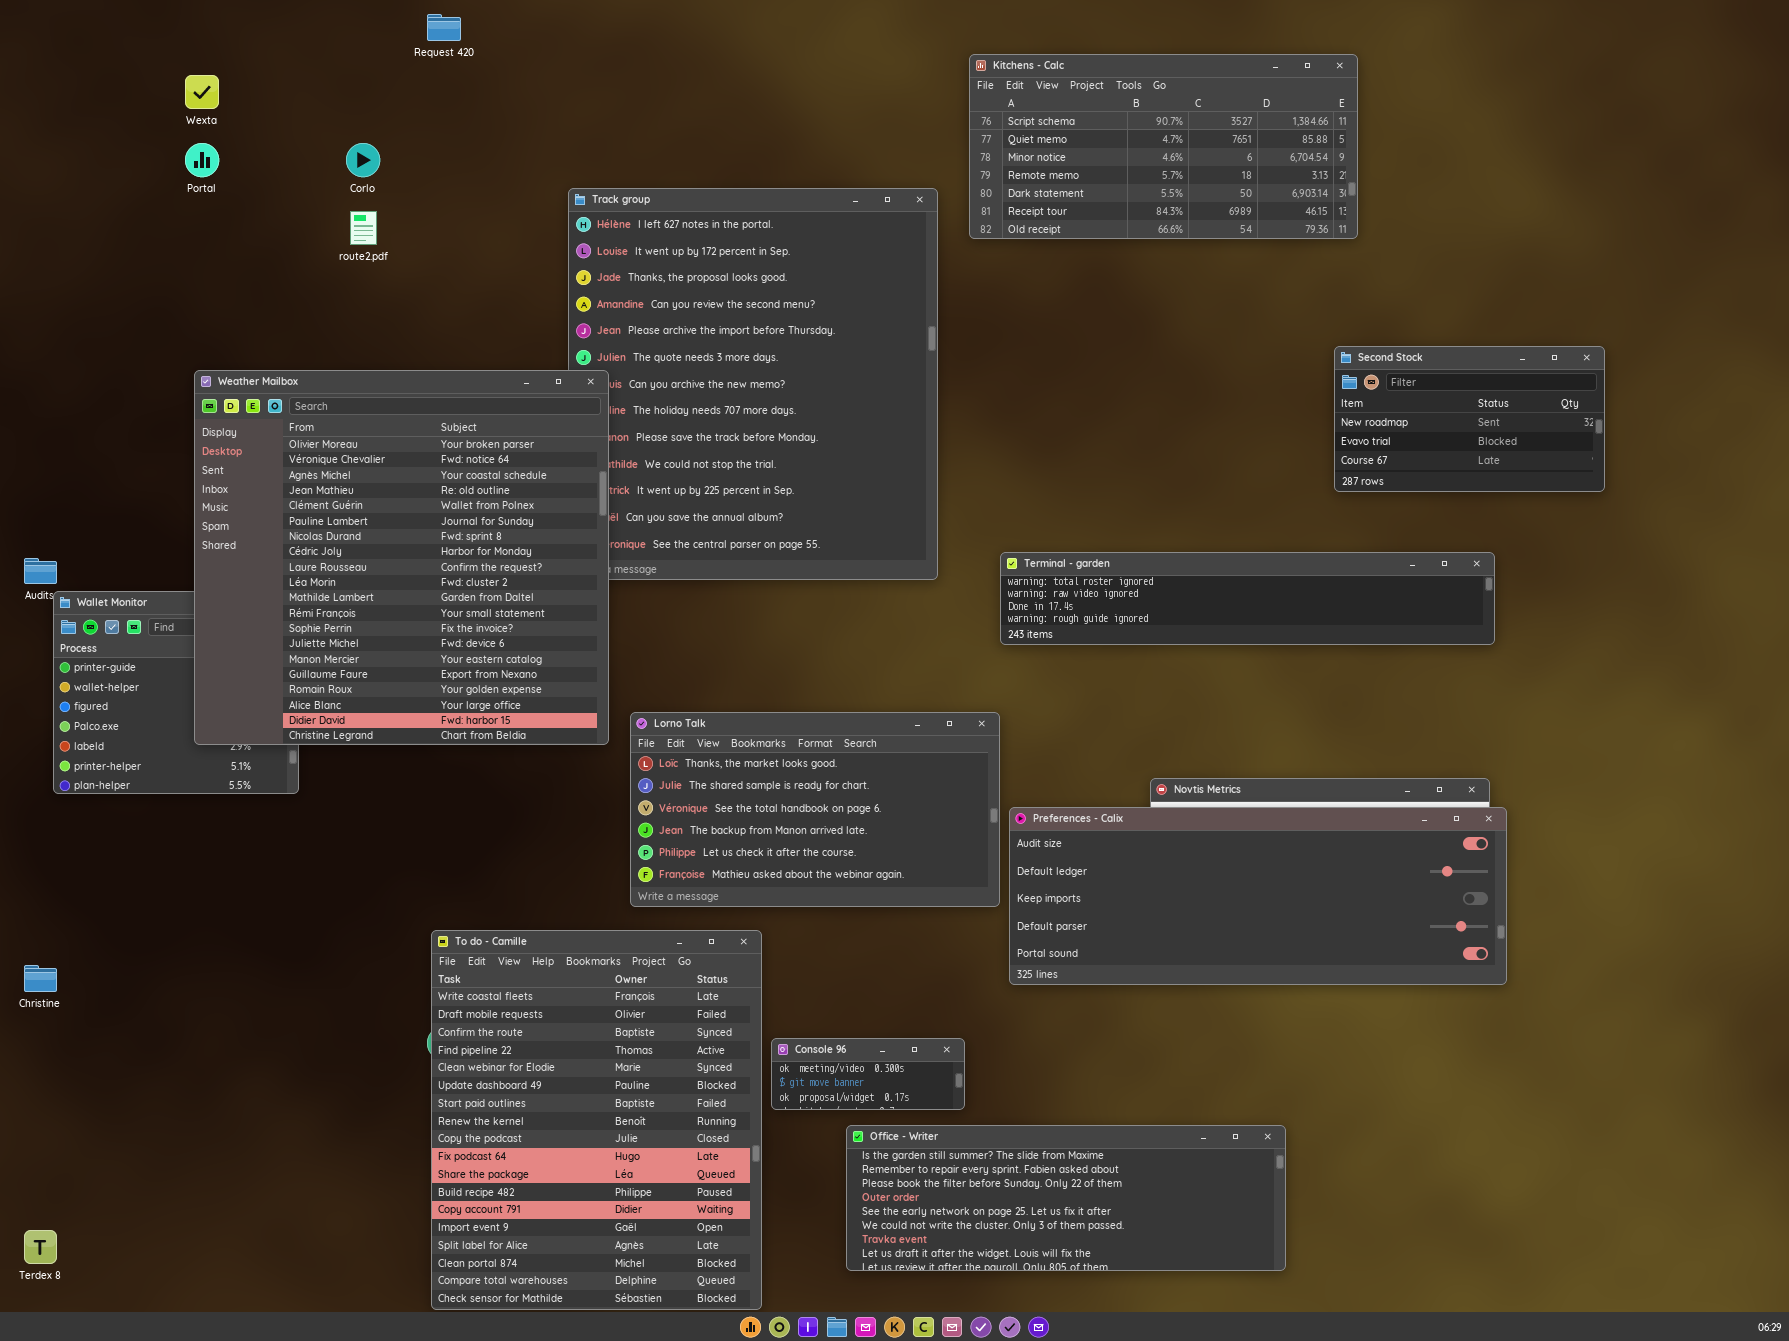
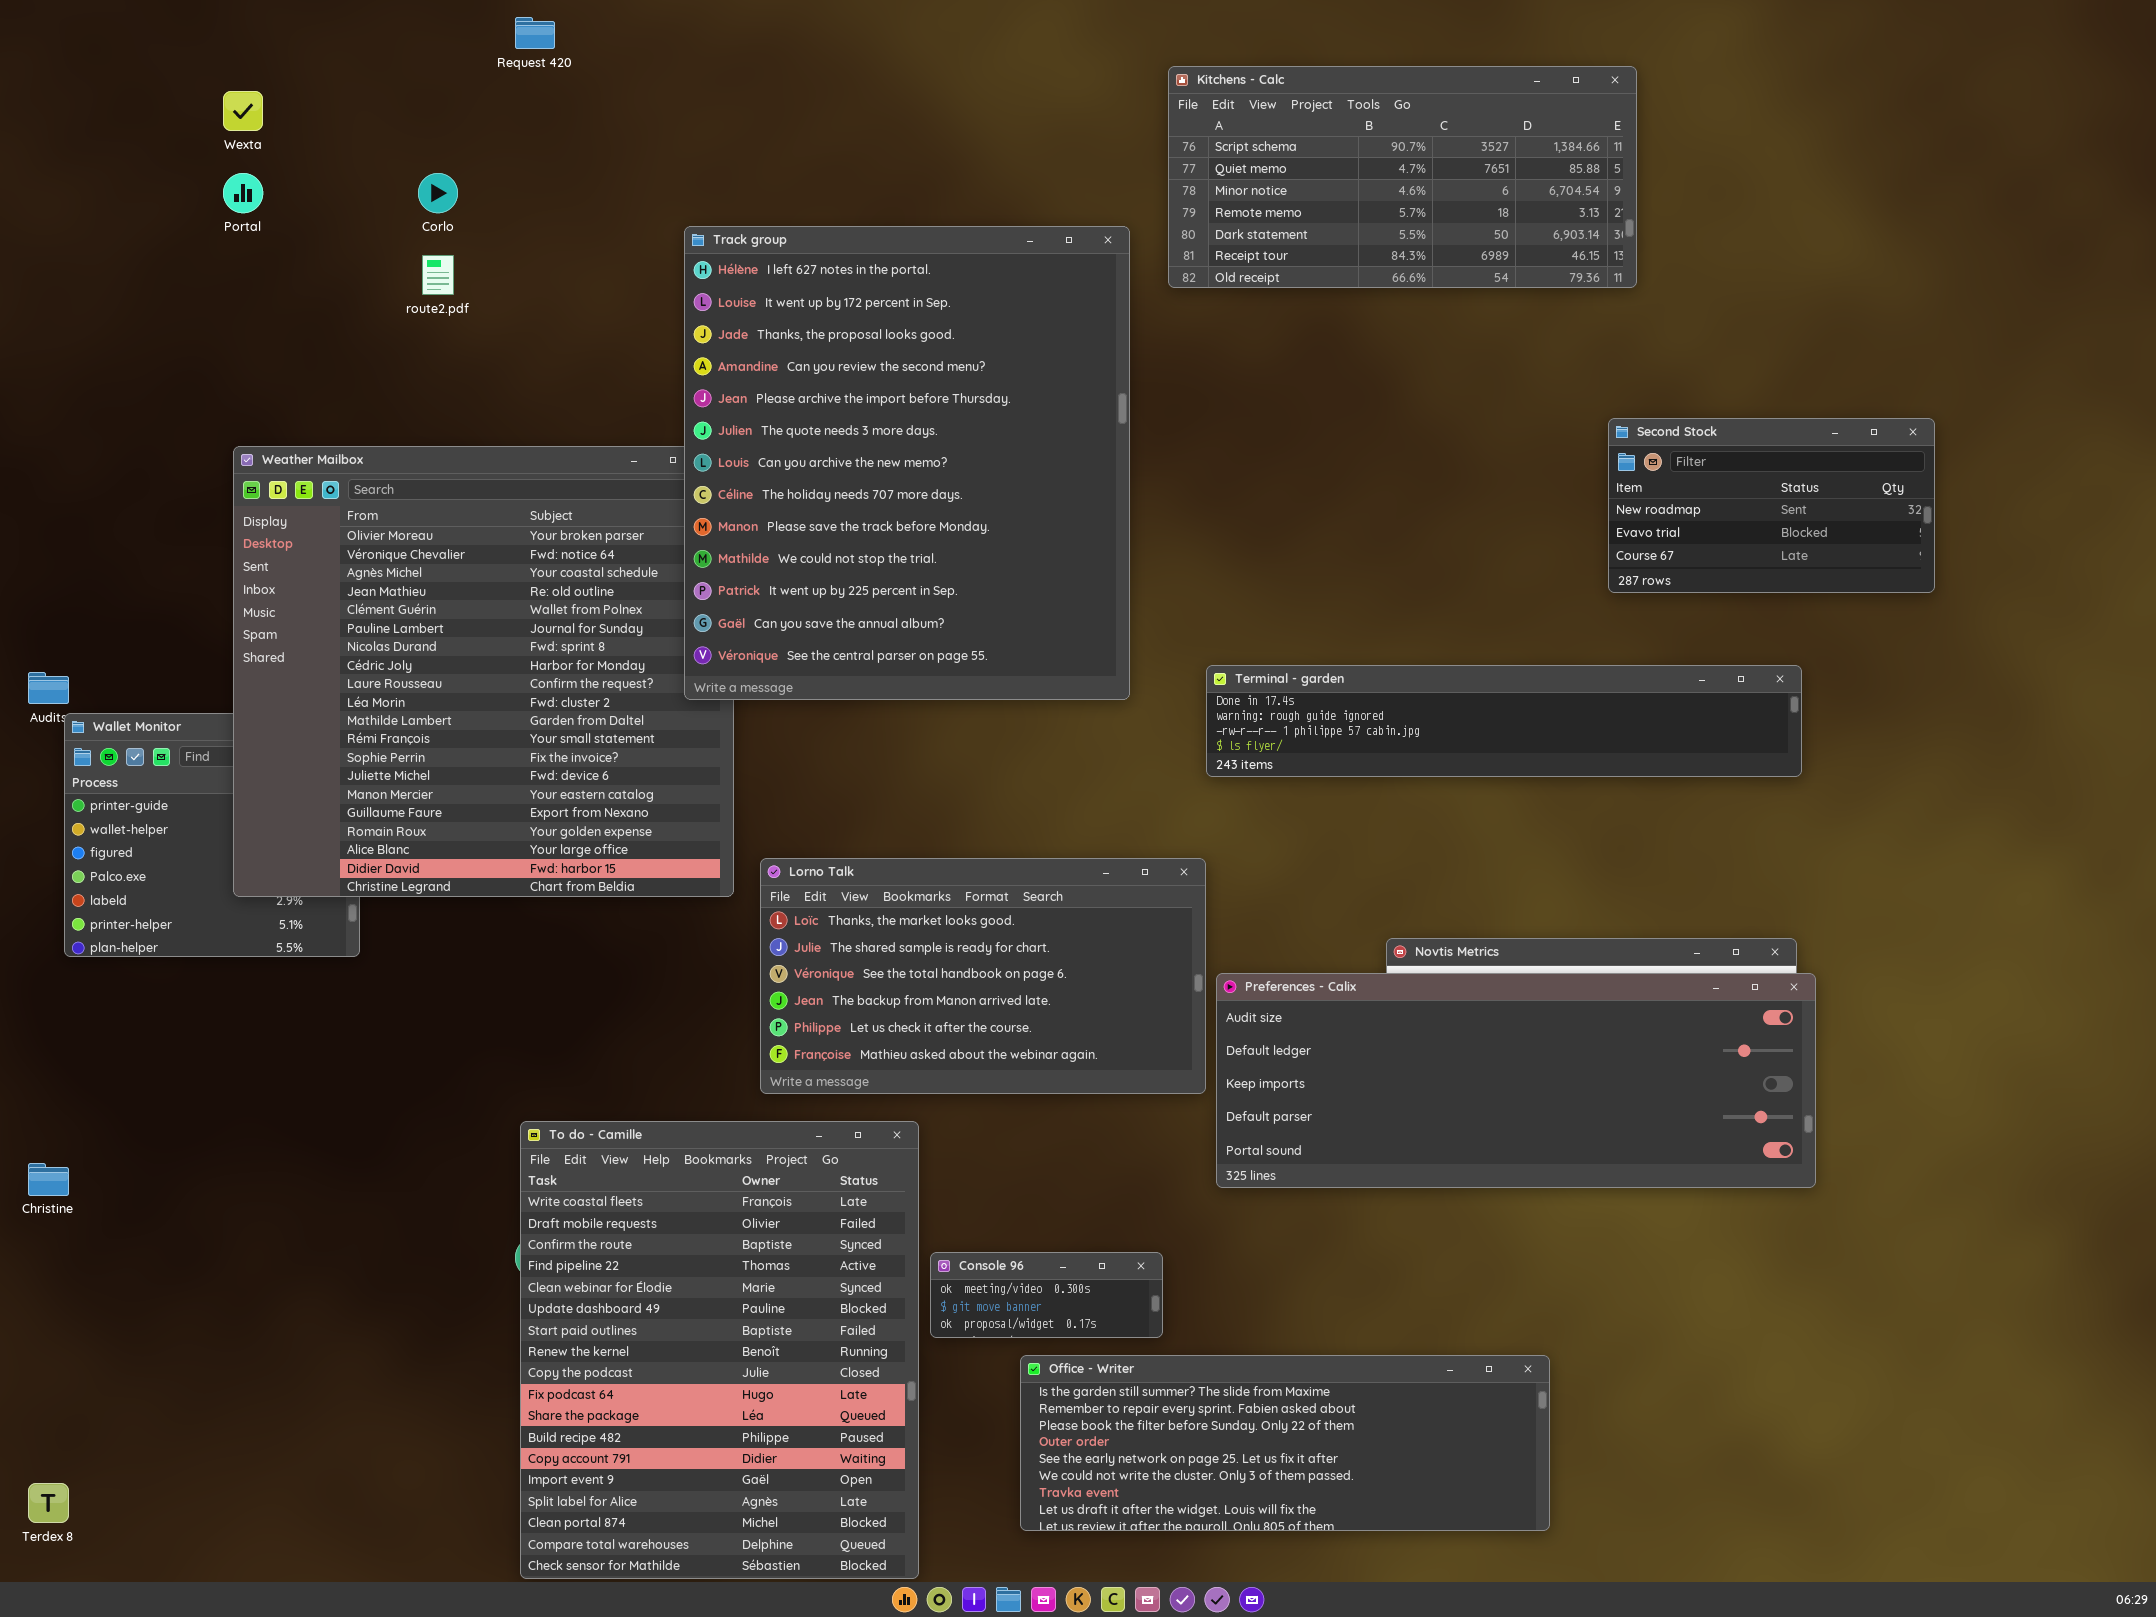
Track group: [568,188,938,580] -> [684,226,1130,700], raised
Terminal - garden: [1000,552,1495,645] -> [1206,665,1802,777], scrolled down 2 rows

